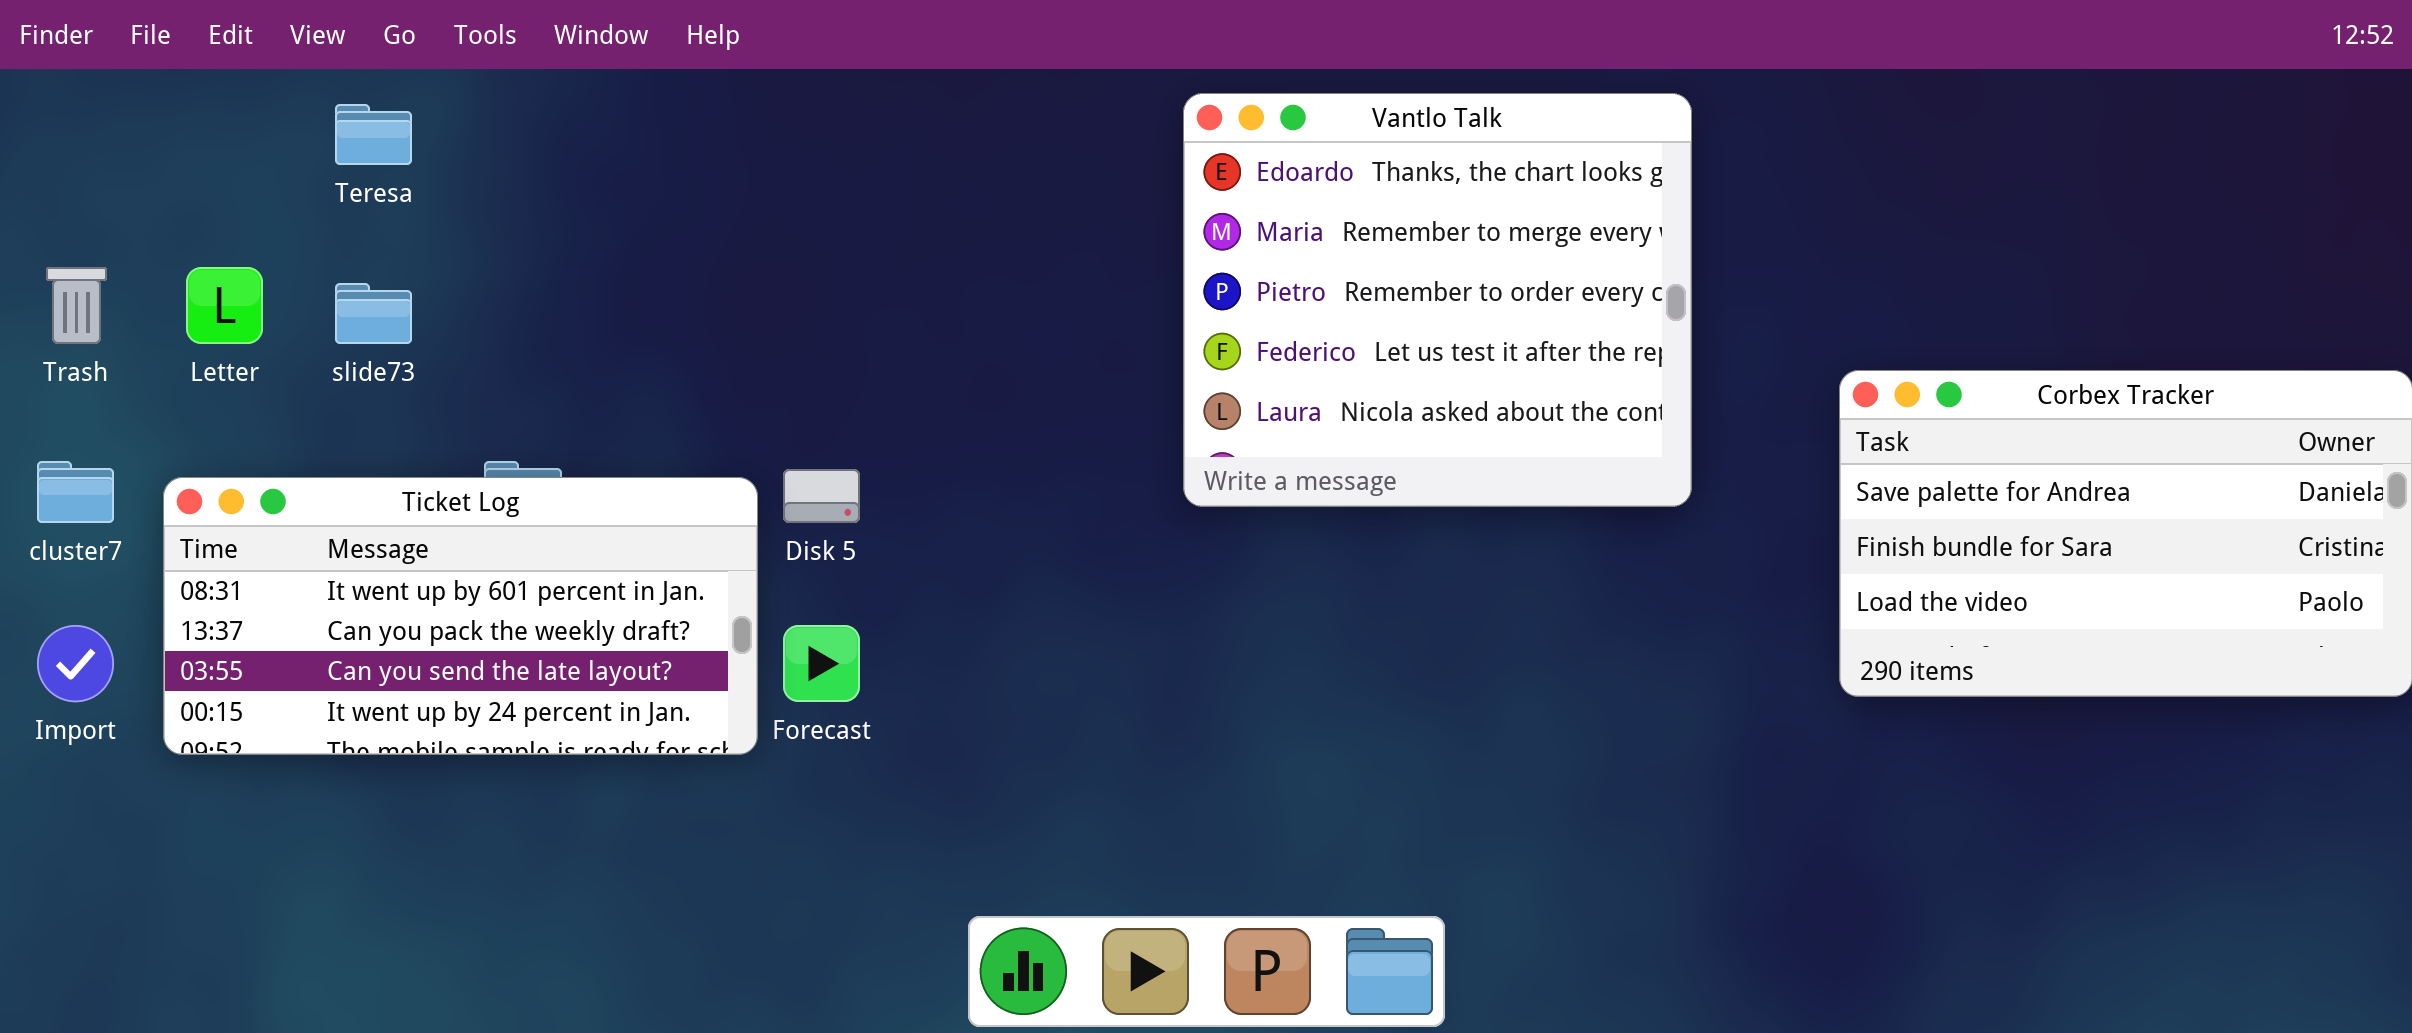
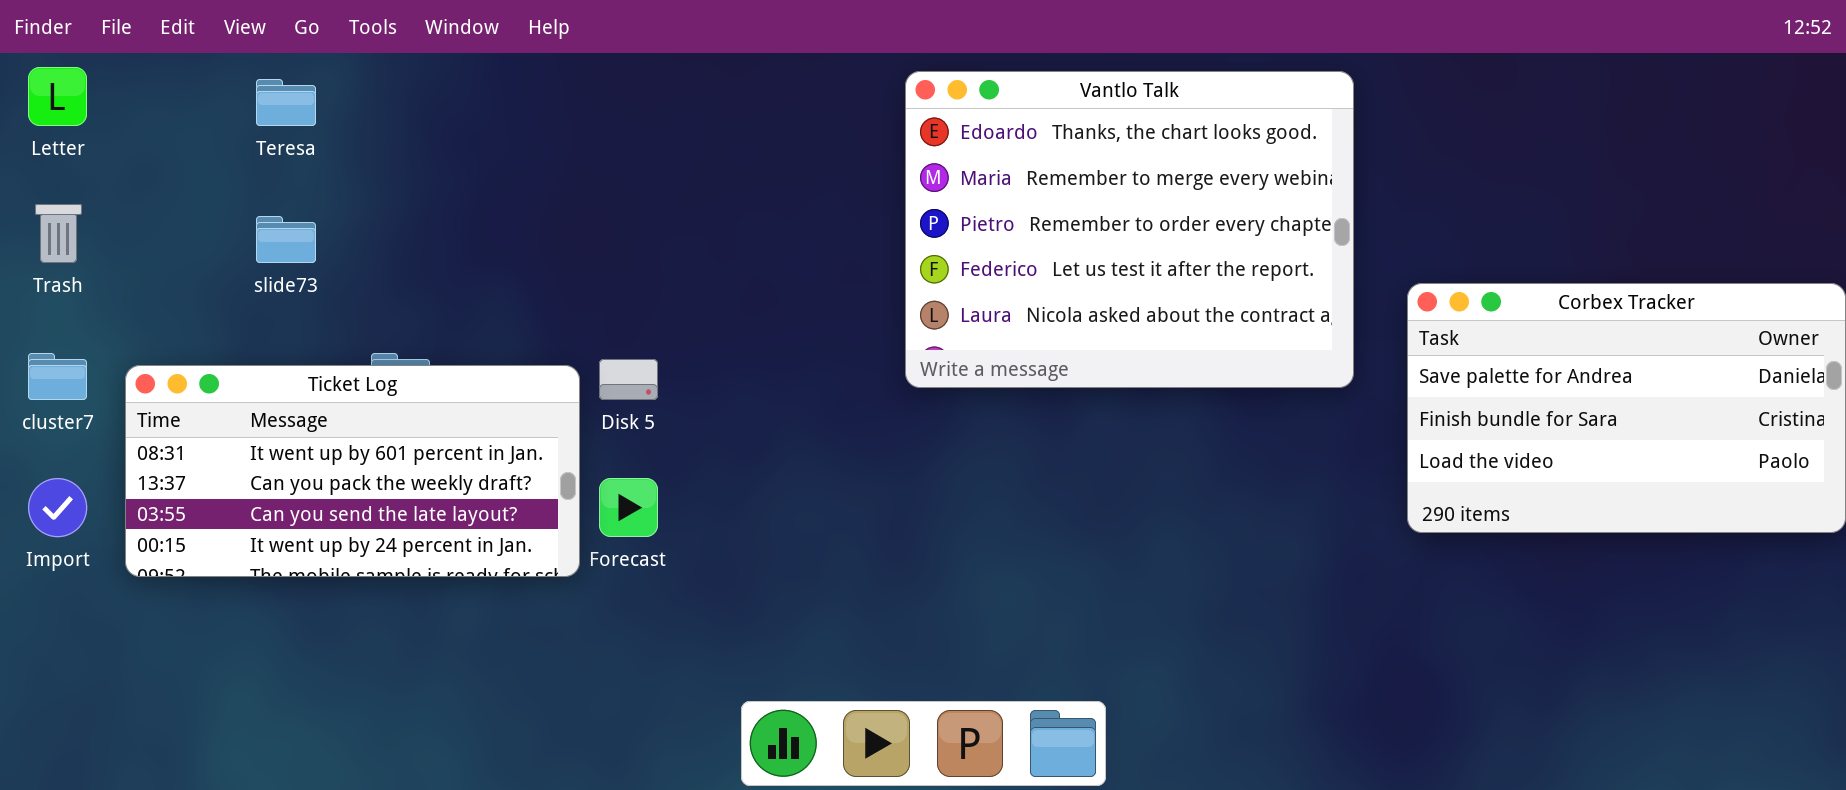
Vantlo Talk: [1183,93,1692,507] -> [905,71,1354,388], resized
Letter: [186,267,263,344] -> [28,67,87,126], moved

